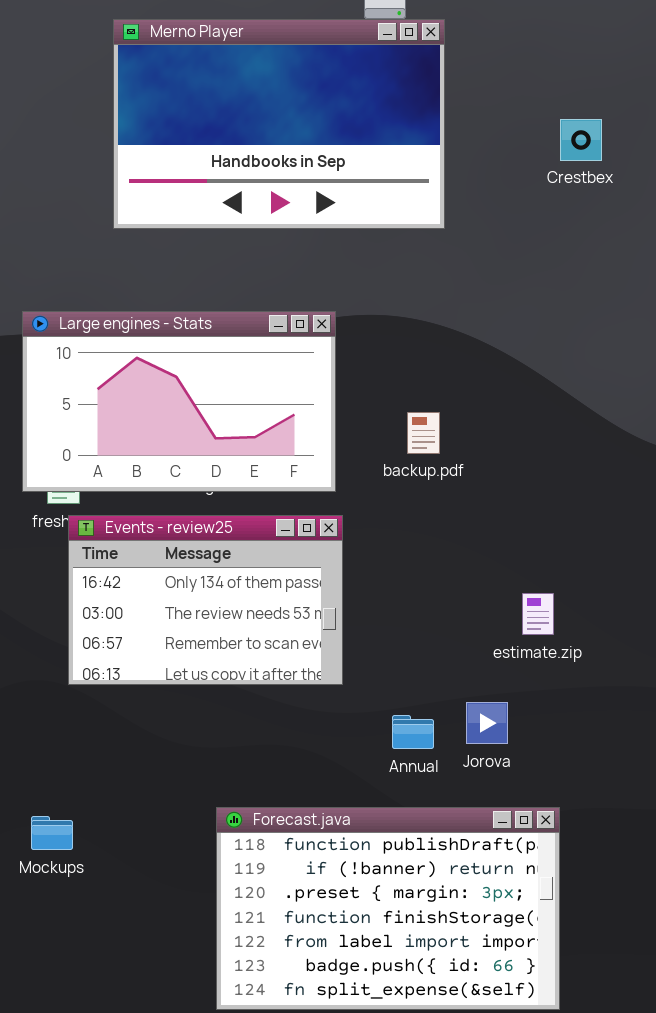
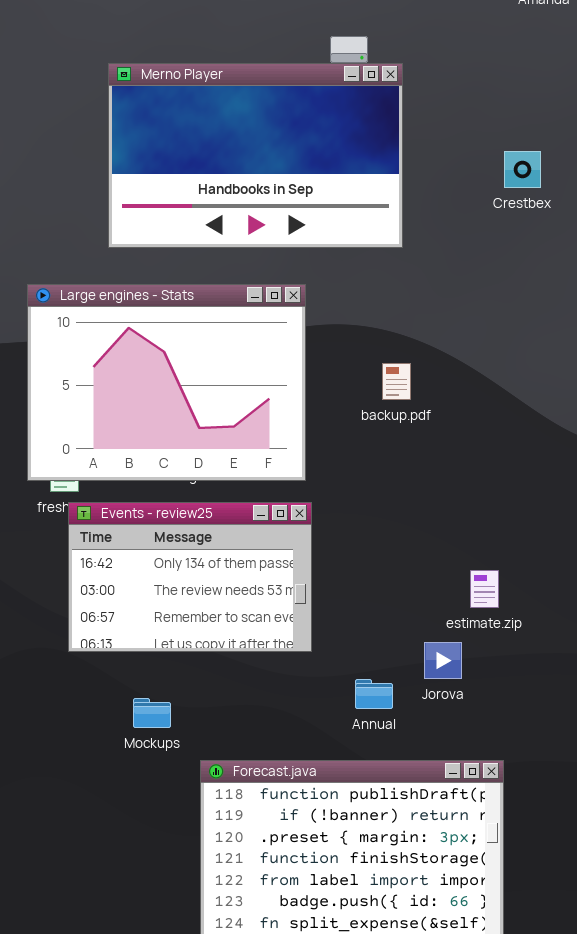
Large engines - Stats: [22,311,336,492] -> [27,284,306,481], resized
backup.pdf: [407,412,440,454] -> [382,363,411,400], moved
Jorova: [466,702,508,744] -> [424,642,462,679], moved
Mockups: [31,816,73,850] -> [133,698,171,728], moved

